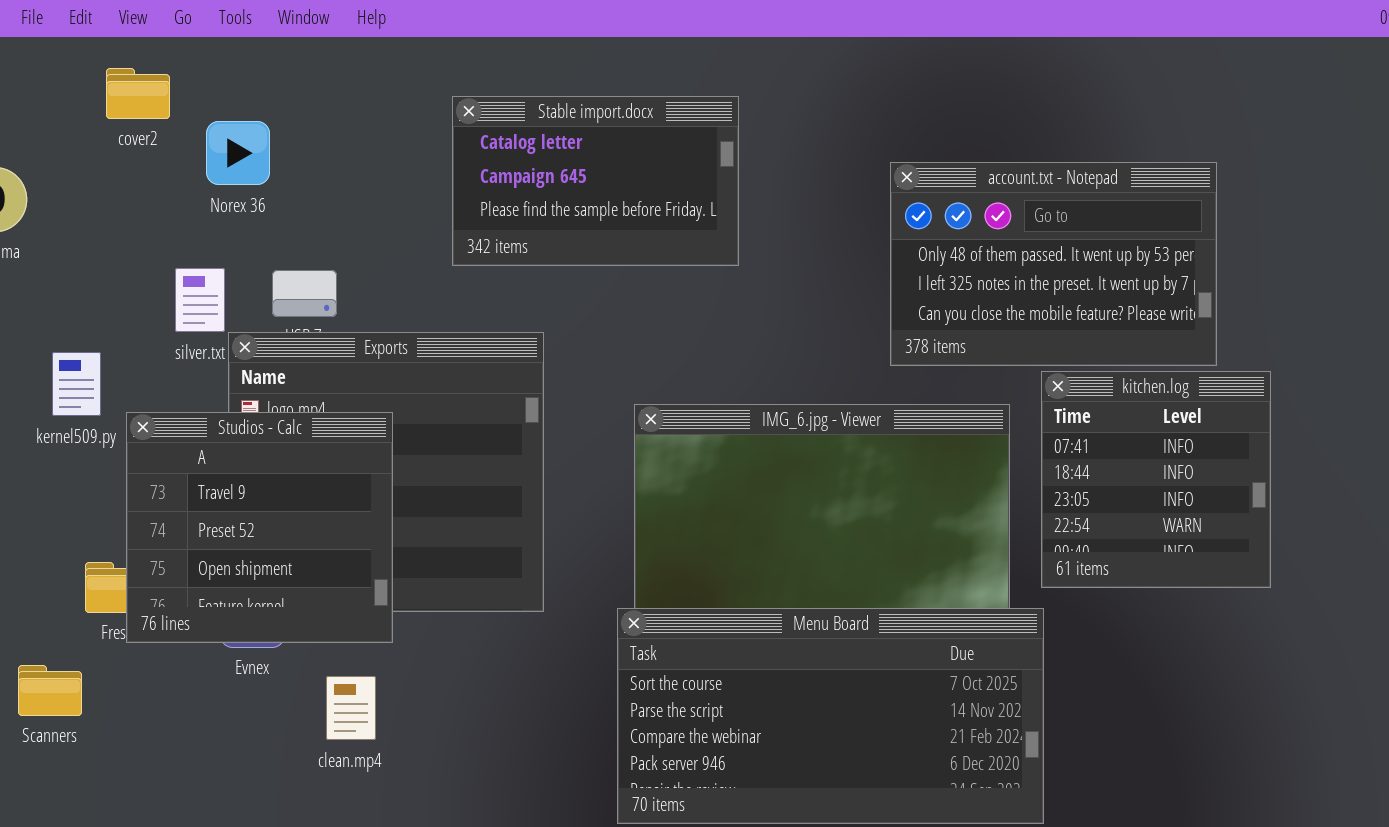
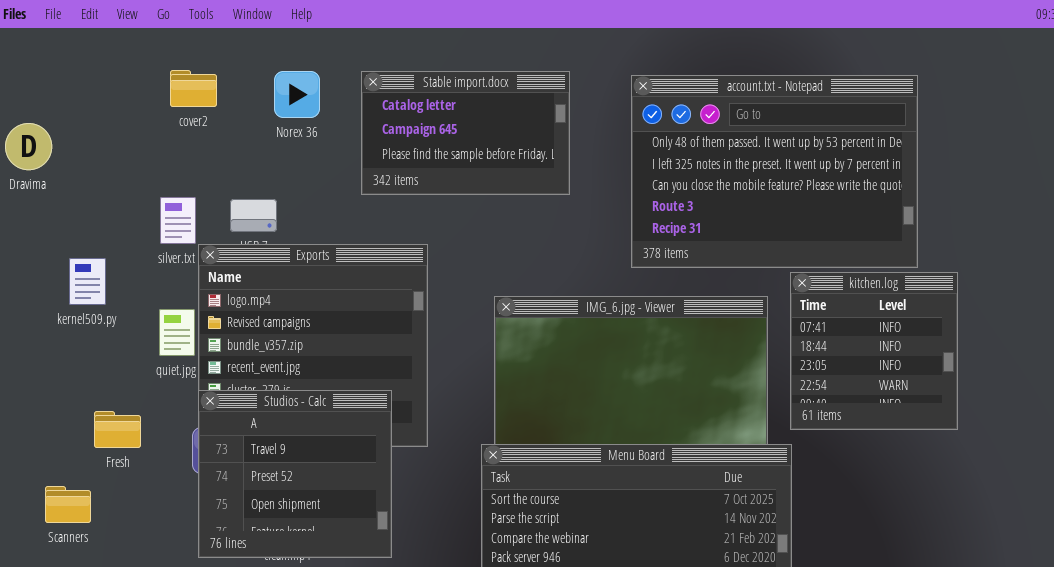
cover2: [106,68,170,119] -> [170,70,217,107], moved
Norex 36: [206,121,270,185] -> [274,71,320,118], moved
account.txt - Notepad: [890,162,1217,366] -> [631,75,918,268], resized
Studios - Calc: [126,412,393,643] -> [198,390,392,558], moved

